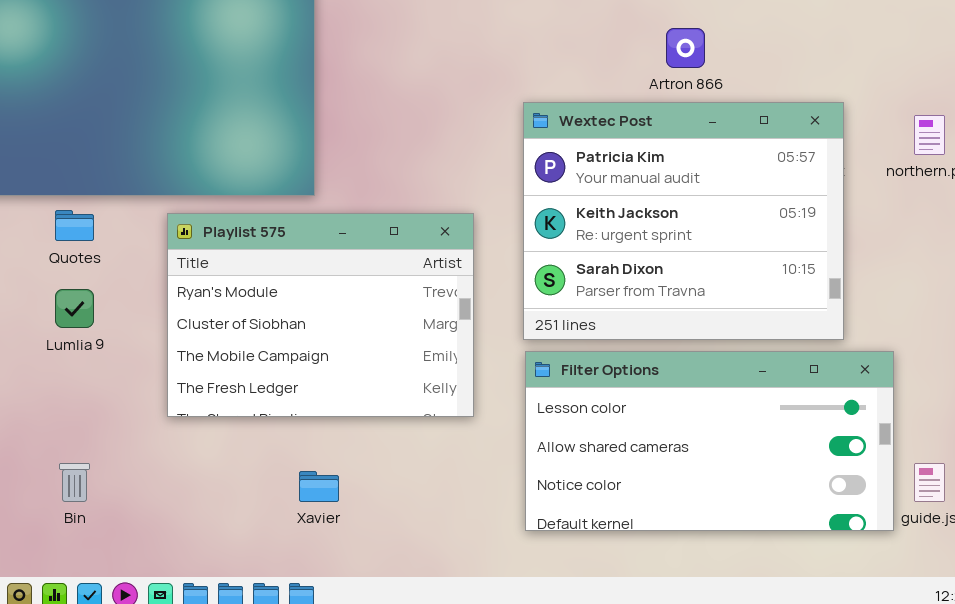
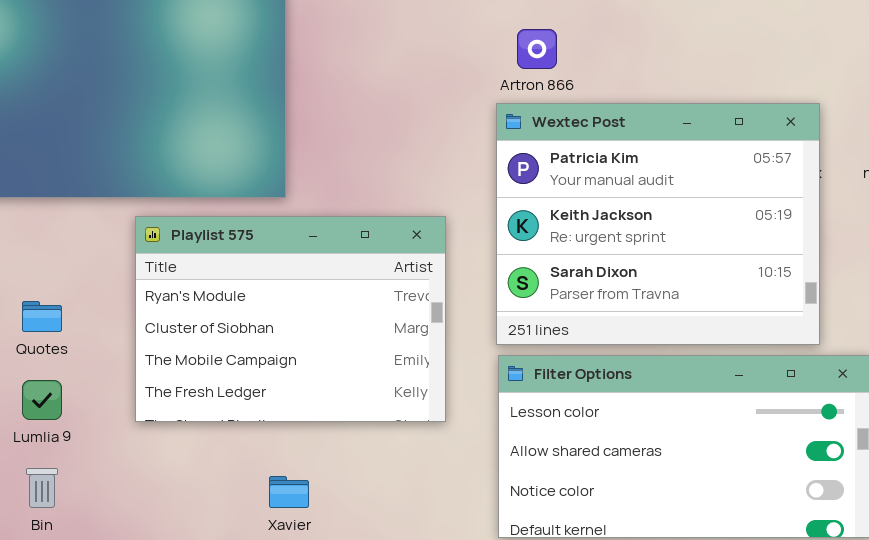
Artron 866: [666,28,705,68] -> [517,29,557,69], moved
Quotes: [55,210,94,241] -> [22,301,62,332], moved
Lumlia 9: [55,289,94,328] -> [22,380,62,420], moved

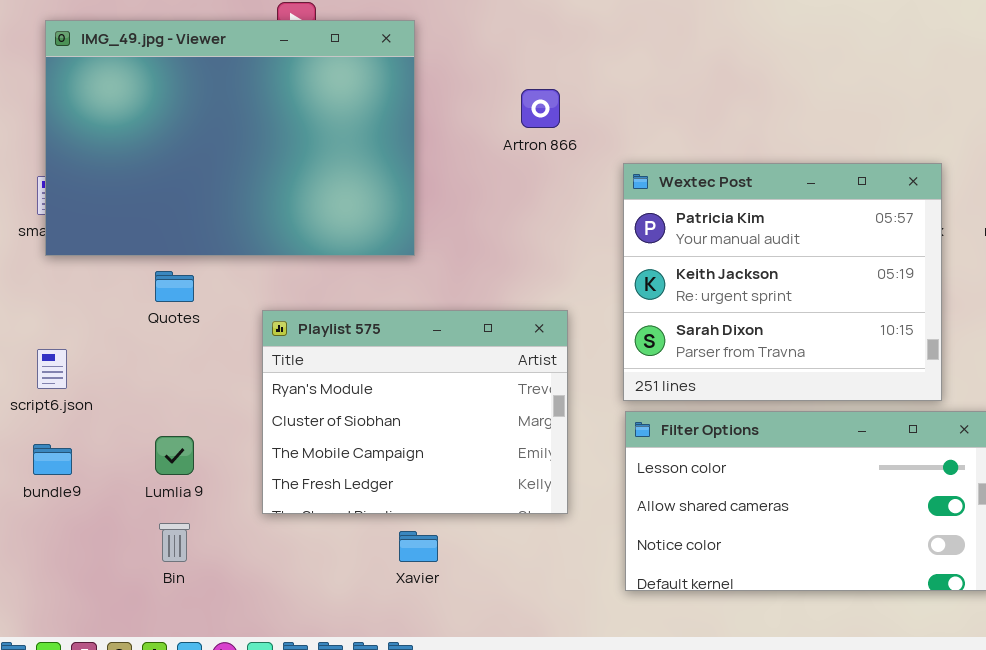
Artron 866: [517,29,557,69] -> [521,89,560,128], moved
Playlist 575: [135,216,446,422] -> [262,310,568,514], moved
Quotes: [22,301,62,332] -> [155,271,194,302], moved

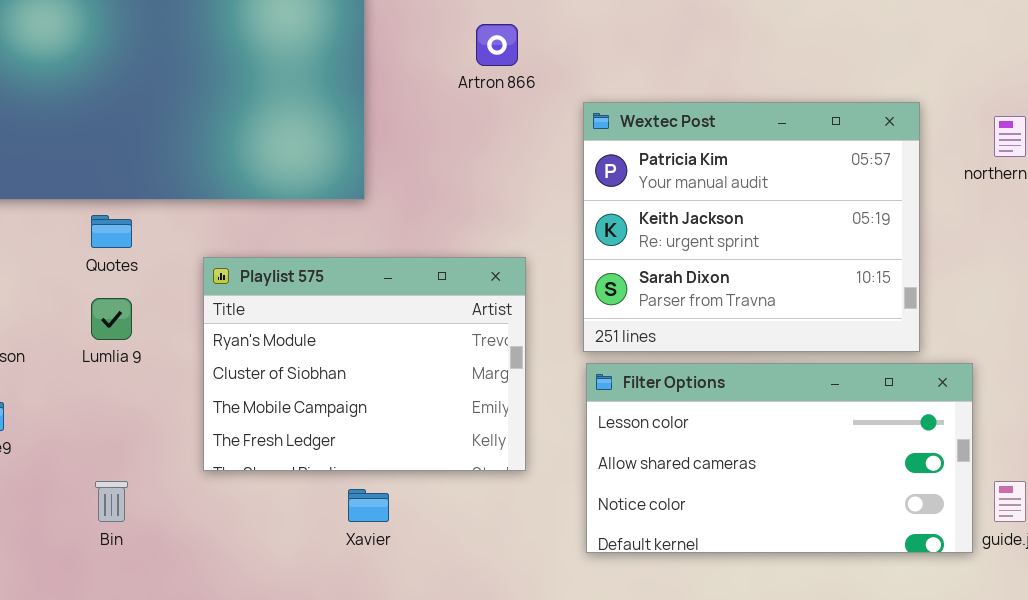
Lumlia 9: [155,436,194,475] -> [91,298,132,340], moved

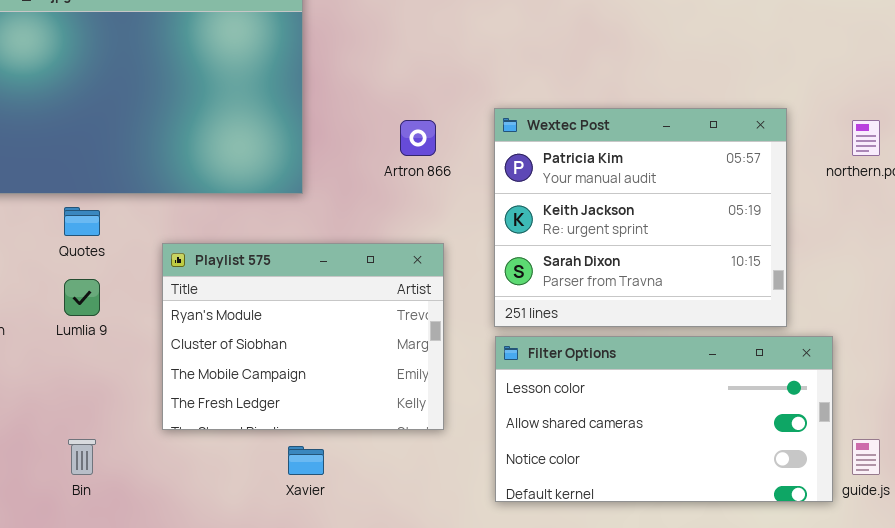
Artron 866: [476,24,518,66] -> [400,120,436,156], moved

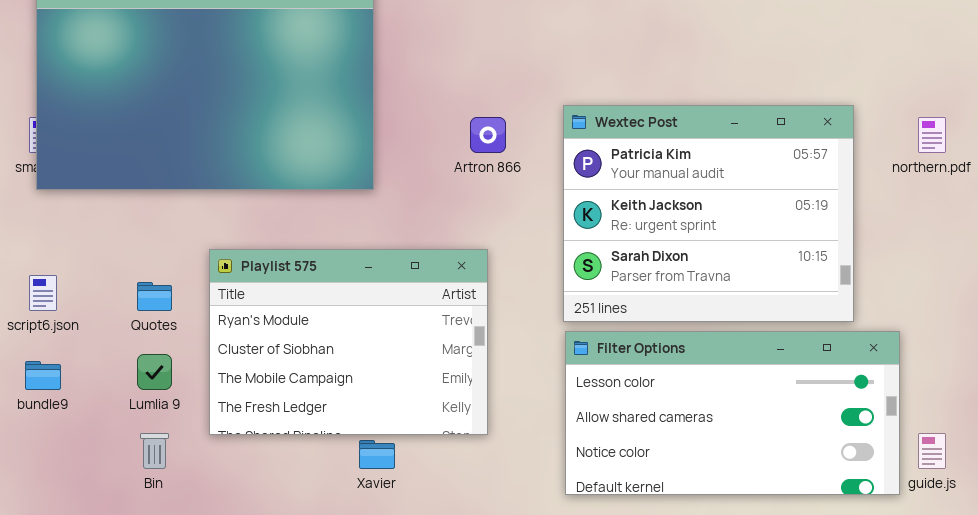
Quotes: [64,207,100,236] -> [137,282,172,311], moved
Playlist 575: [162,243,444,430] -> [209,249,488,435], moved
Lumlia 9: [64,279,100,316] -> [137,354,172,390], moved

